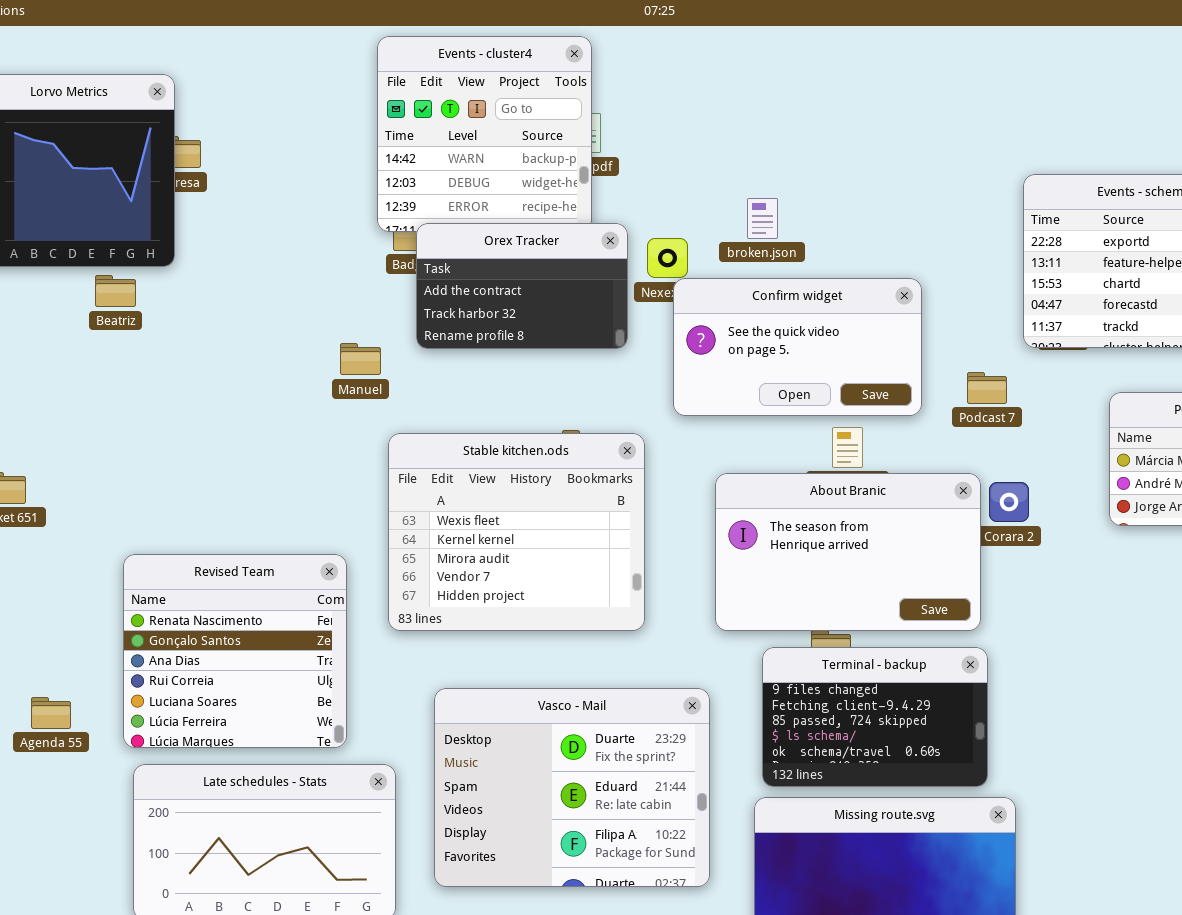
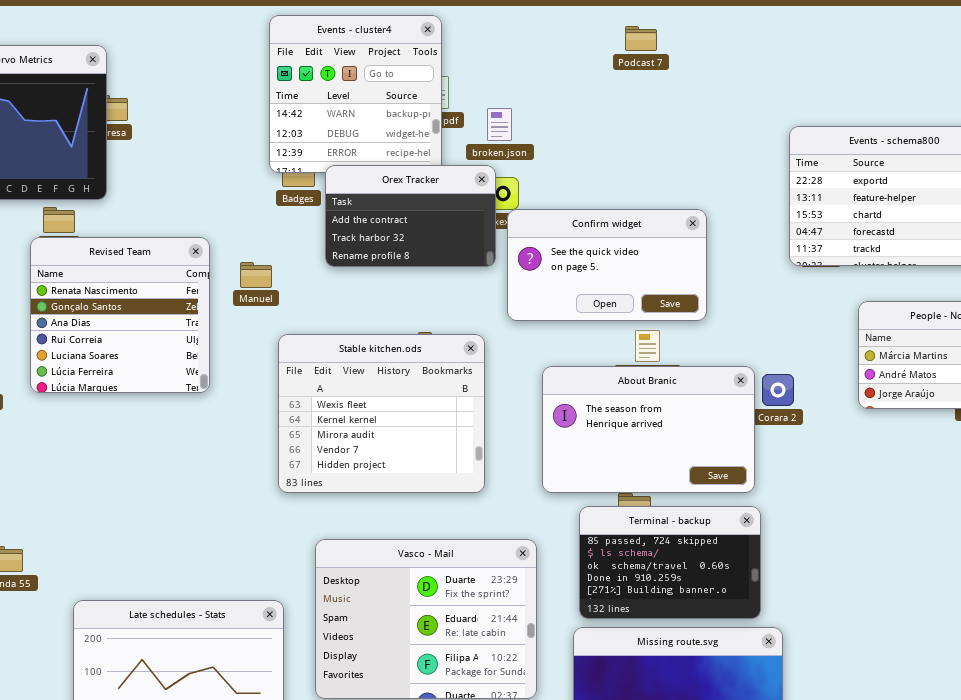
broken.json: [747,198,778,239] -> [487,108,512,141], moved
Orex Tracker: [416,223,628,349] -> [325,165,496,267], moved
Podcast 7: [967,372,1007,404] -> [625,26,657,51], moved
Revised Team: [123,554,347,748] -> [30,237,210,393], moved
Terminal - backup: [762,647,988,787] -> [579,506,761,619], scrolled down 2 rows

